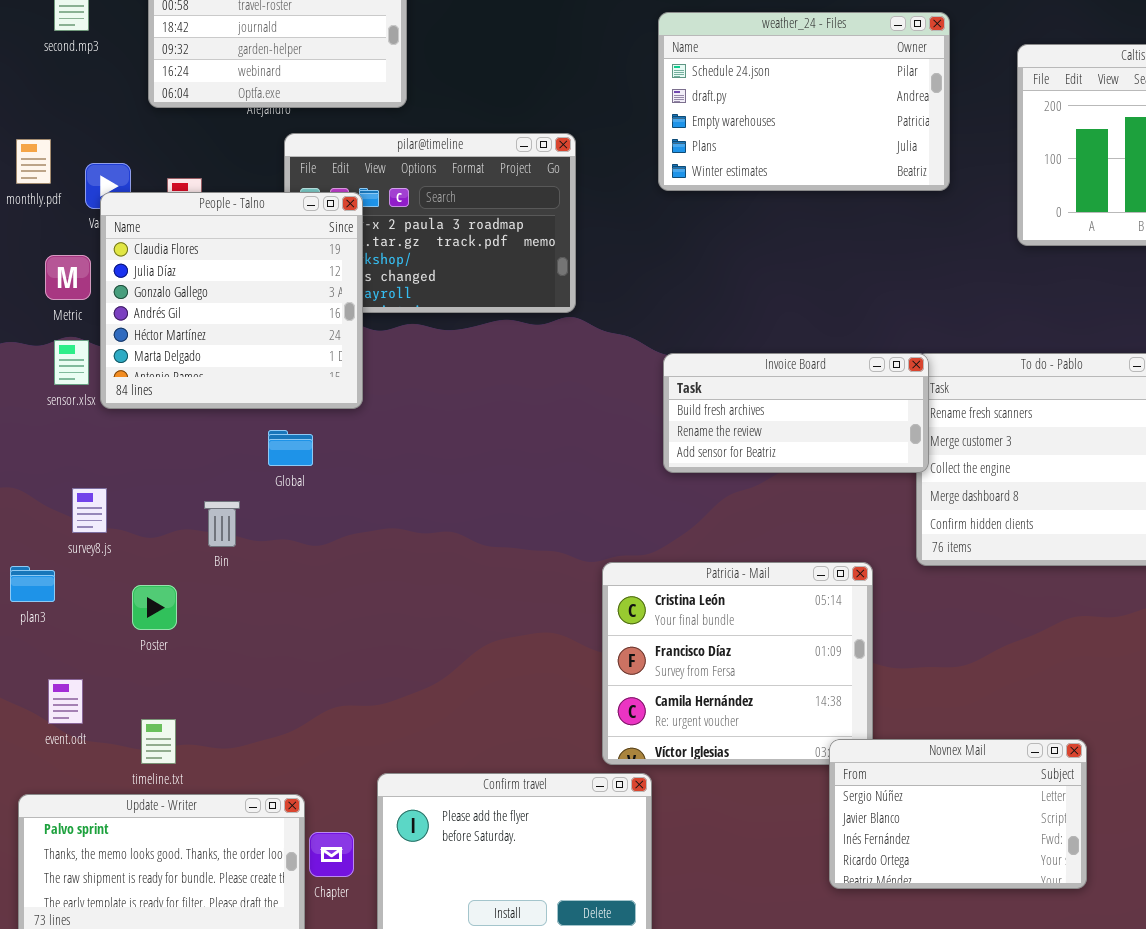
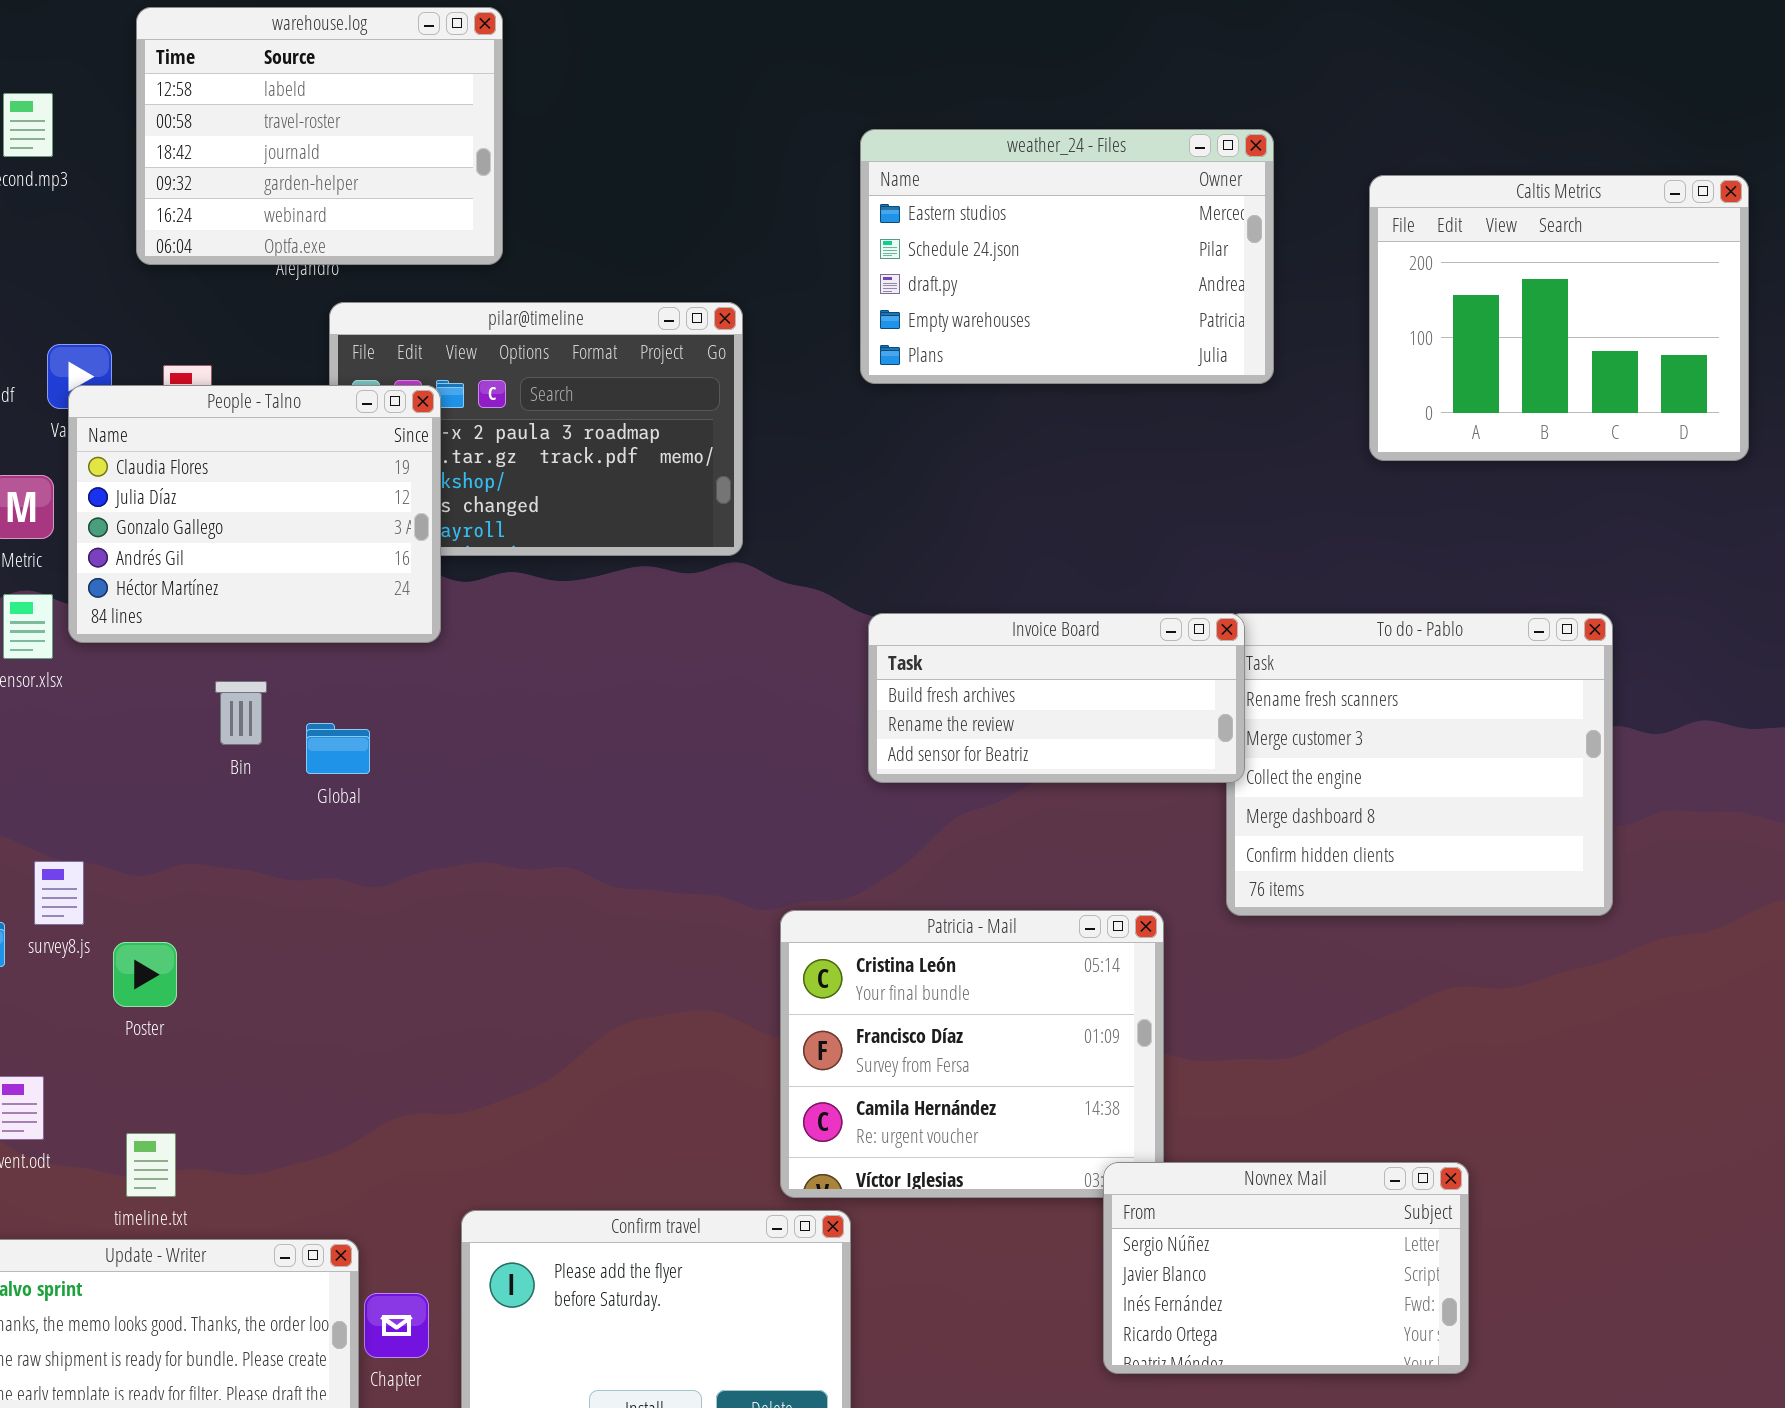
weather_24 - Files: [658,12,950,191] -> [860,129,1274,384], scrolled up 1 row
People - Talno: [100,192,363,409] -> [68,385,441,643], resized
survey8.js: [72,488,107,533] -> [34,861,84,925], moved
Bin: [204,501,240,547] -> [215,681,267,745], moved

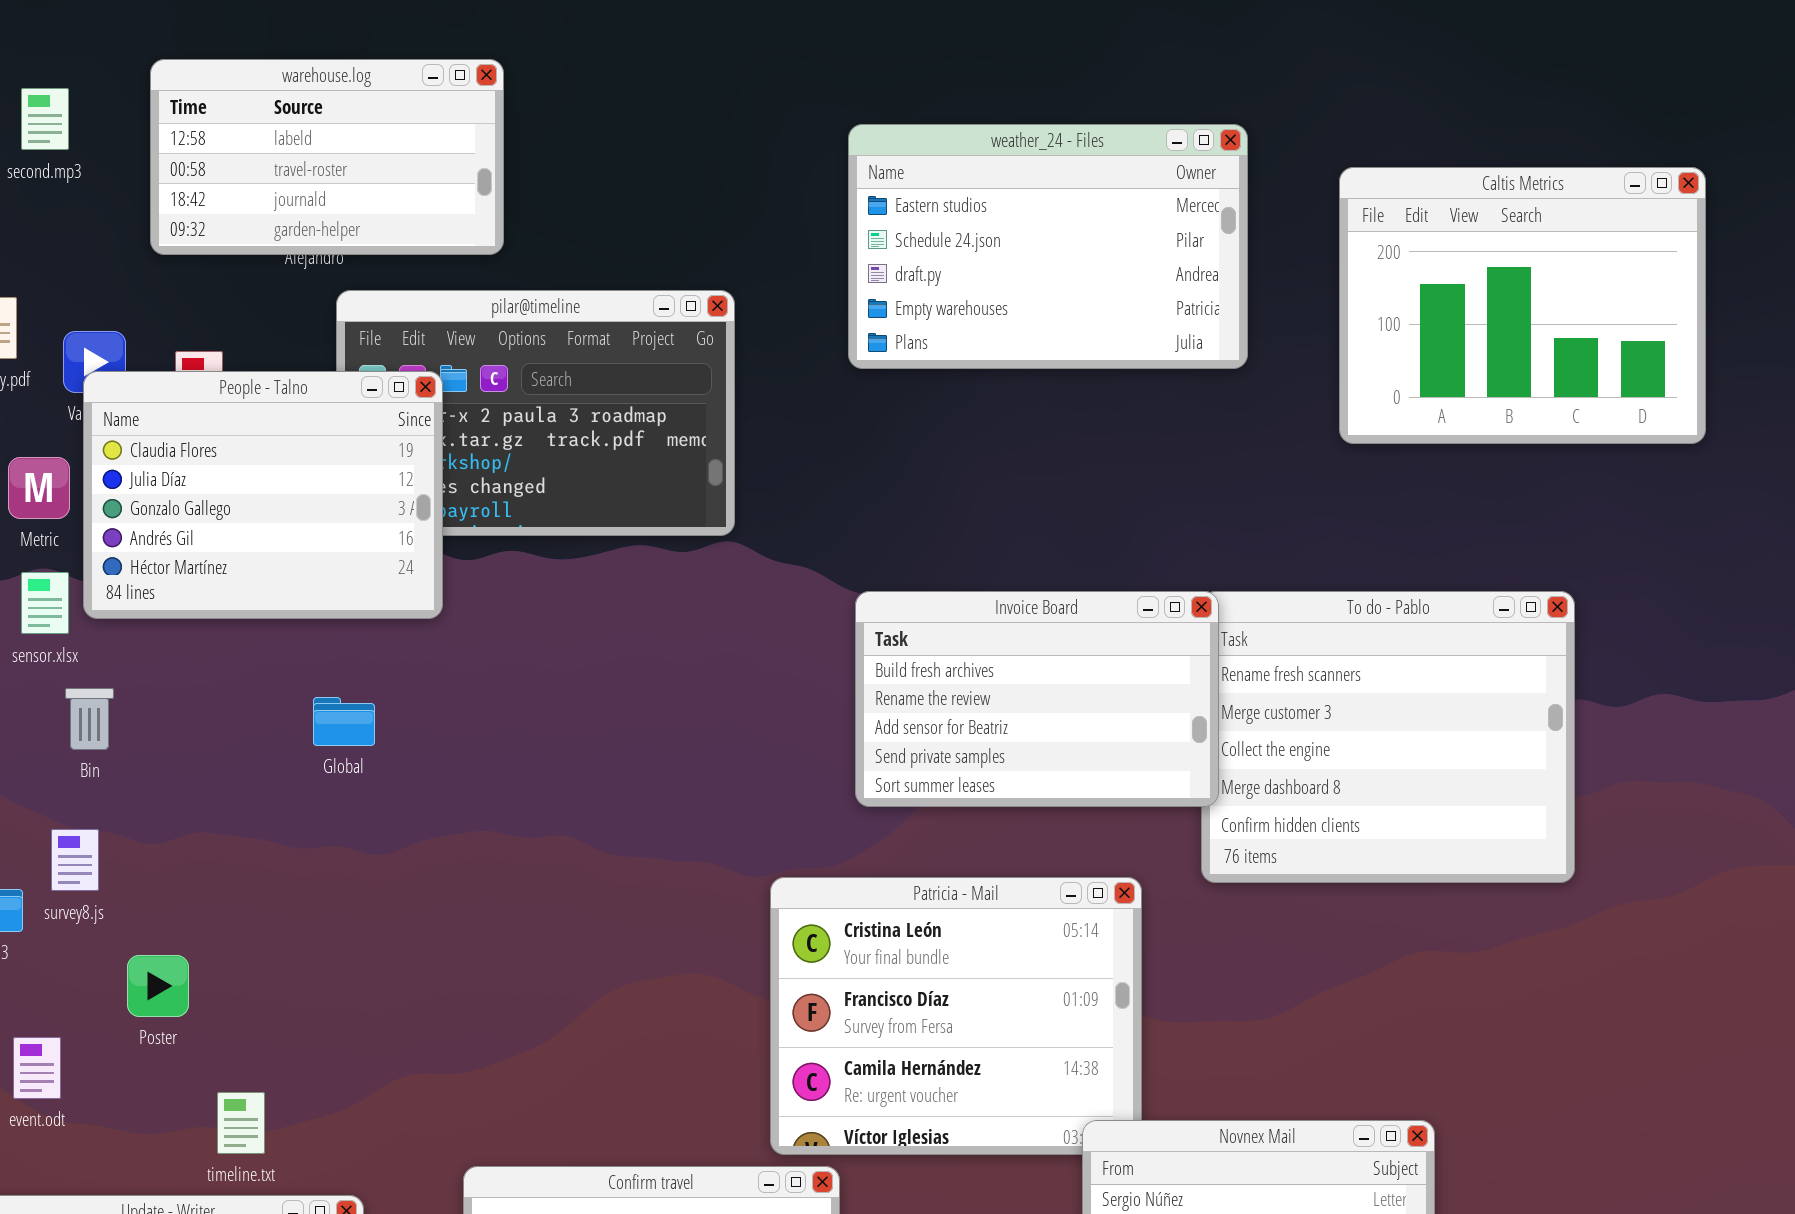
warehouse.log: [136,7,503,265] -> [150,59,504,255], resized
Invoice Board: [868,613,1245,783] -> [855,591,1219,807], resized
Bin: [215,681,267,745] -> [65,688,114,750], moved
Poster: [113,942,177,1007] -> [127,955,189,1017], moved
timeline.txt: [126,1133,176,1197] -> [217,1092,265,1154], moved

